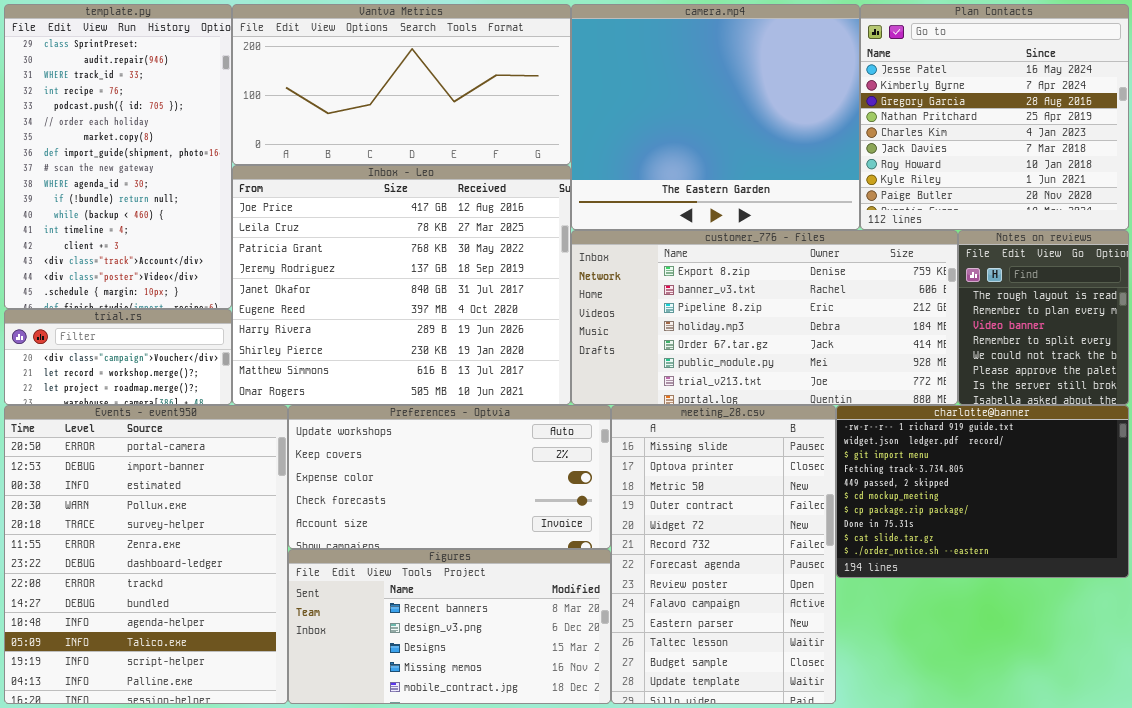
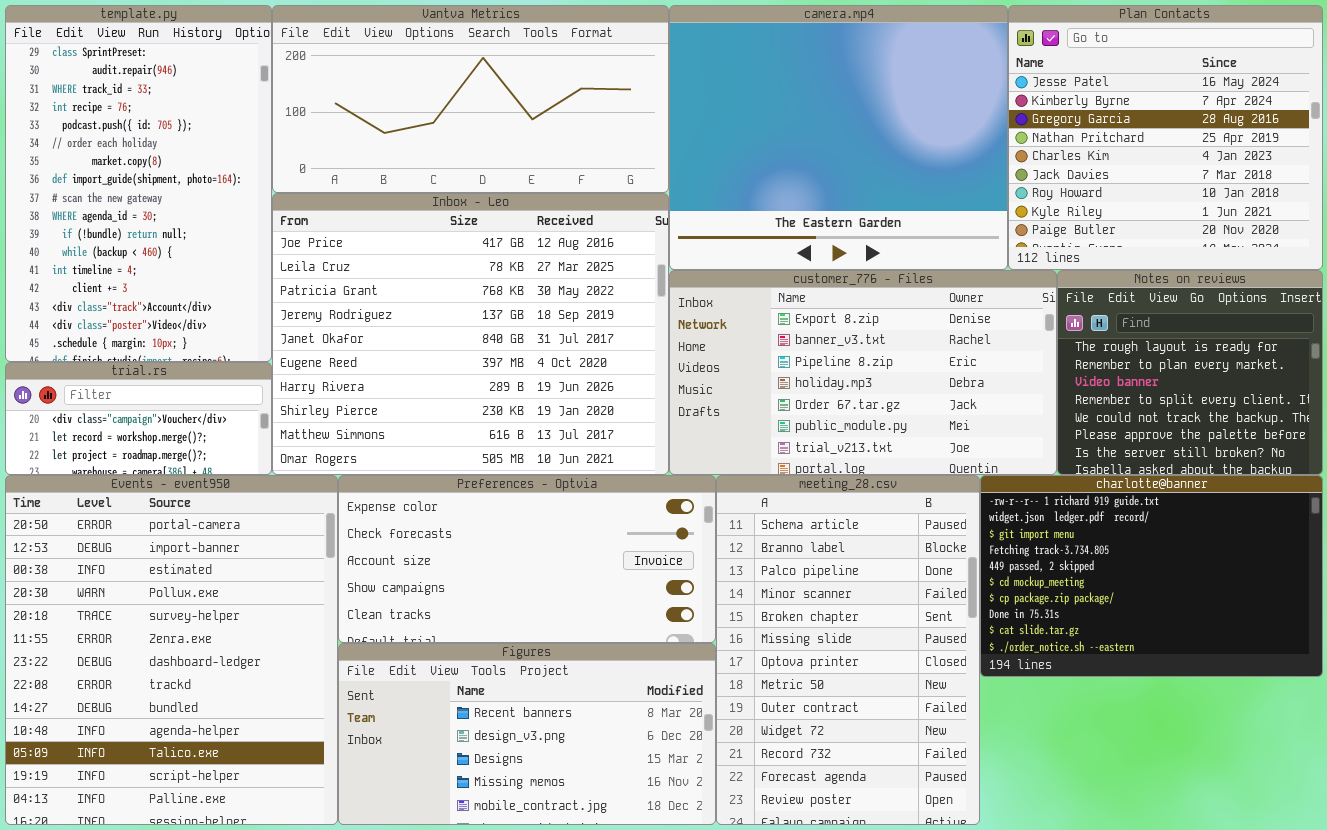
customer_776 - Files: [571,230,958,405] -> [669,270,1057,475], resized
Notes on reviews: [958,230,1129,405] -> [1057,270,1323,475], resized
Preferences - Optvia: [288,405,611,549] -> [338,475,716,643], scrolled down 2 rows
meeting_28.csv: [611,405,836,704] -> [716,475,980,825], scrolled up 5 rows

